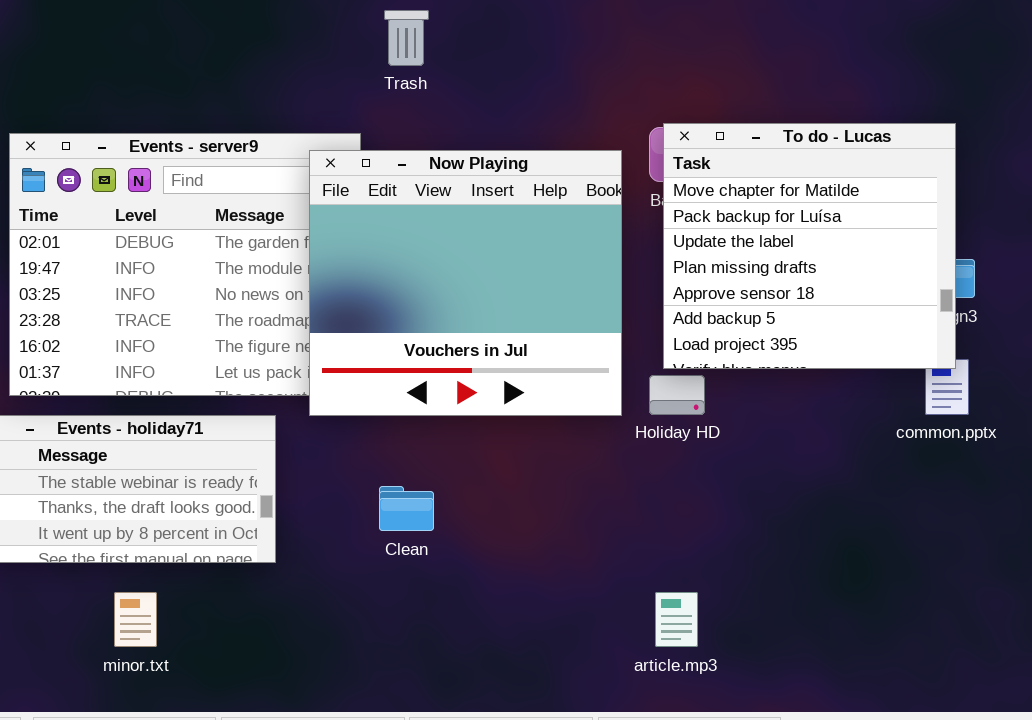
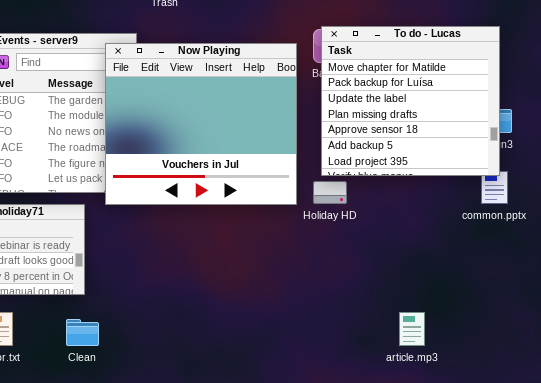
Clean: [379,486,434,531] -> [66,319,99,346], moved
article.mp3: [655,592,698,647] -> [399,312,425,346], moved

